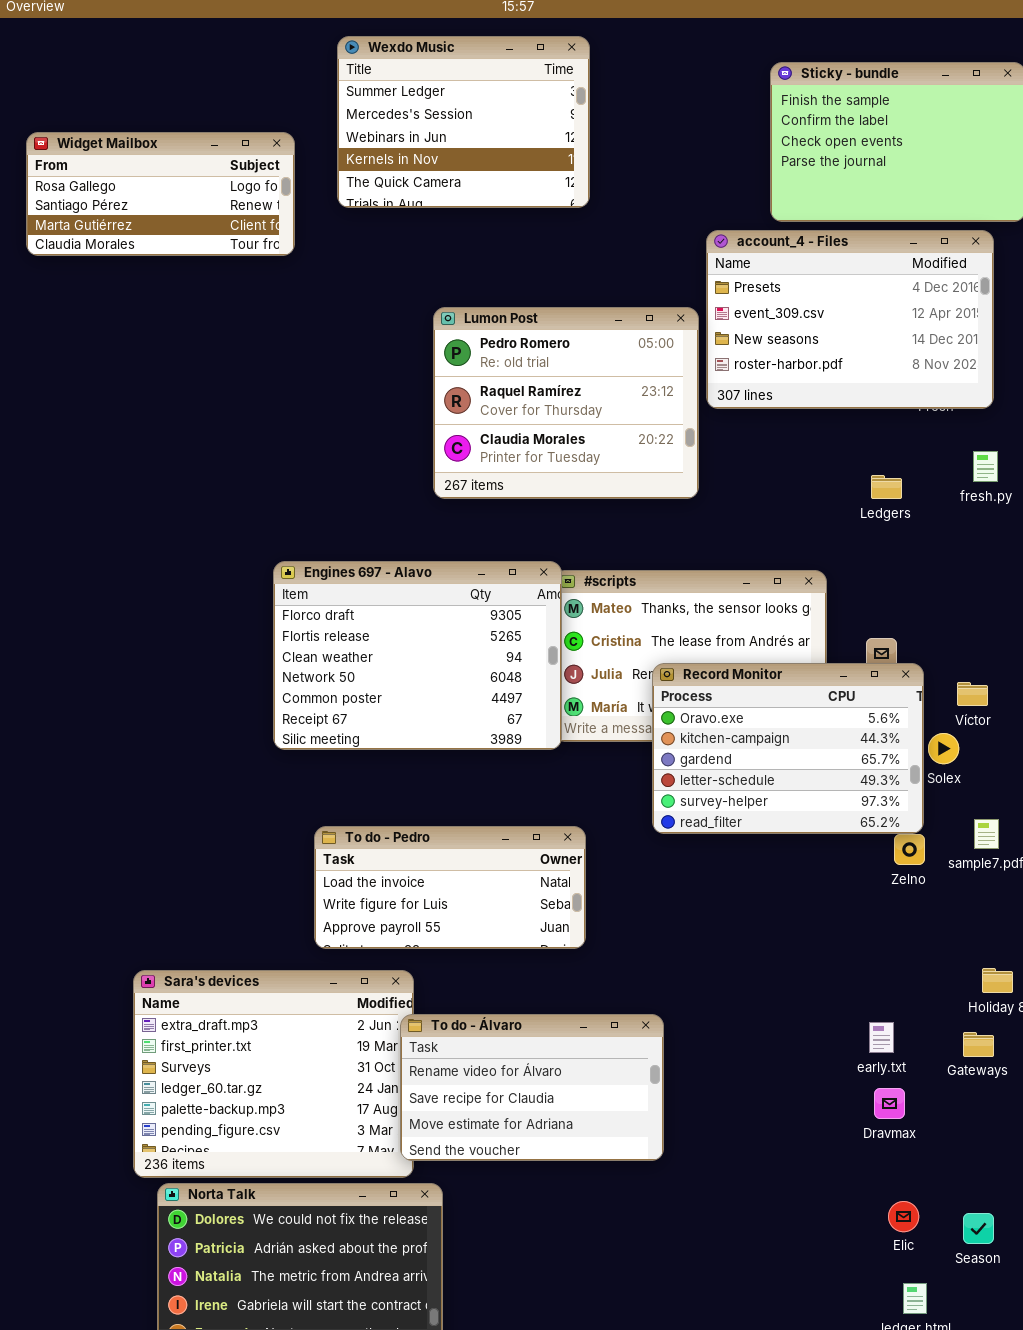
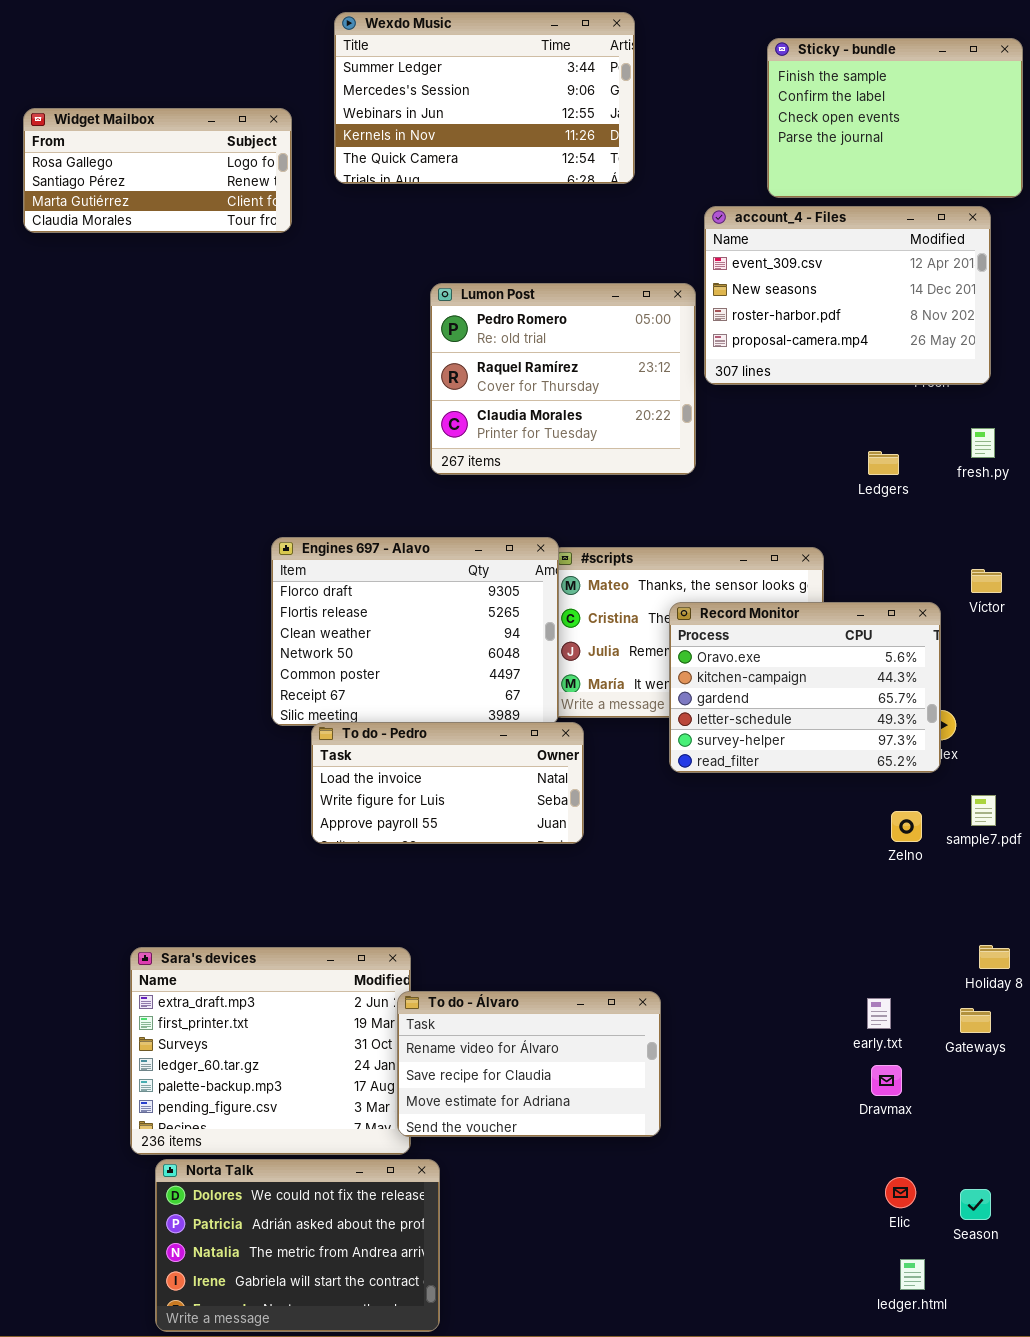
Wexdo Music: [337,36,590,208] -> [334,12,635,184], resized
account_4 - Files: [706,230,994,409] -> [704,206,991,385], scrolled down 1 row
Record Monitor: [652,663,924,834] -> [669,602,941,773], moved
Víctor: [957,682,988,706] -> [971,569,1002,593], moved
To do - Pedro: [314,826,586,949] -> [311,722,584,844], moved

